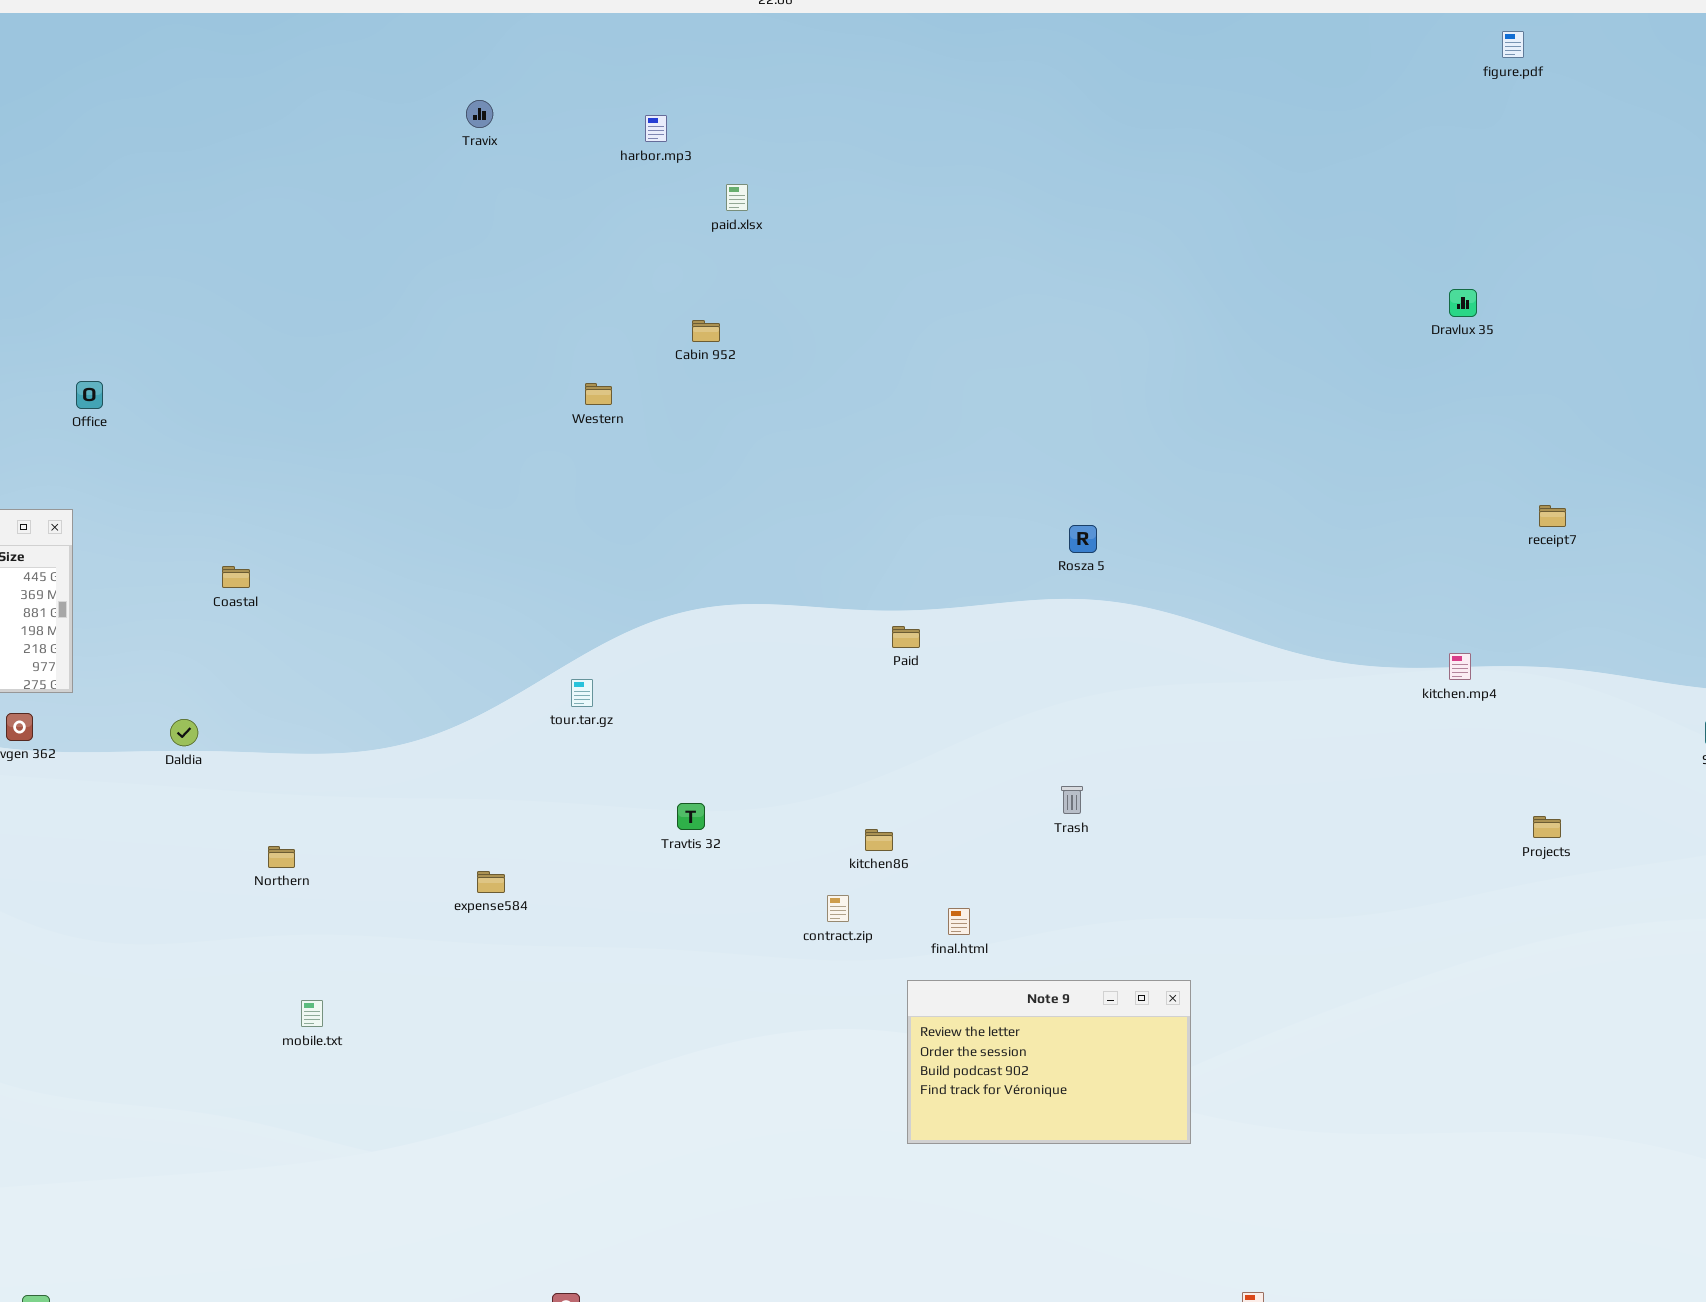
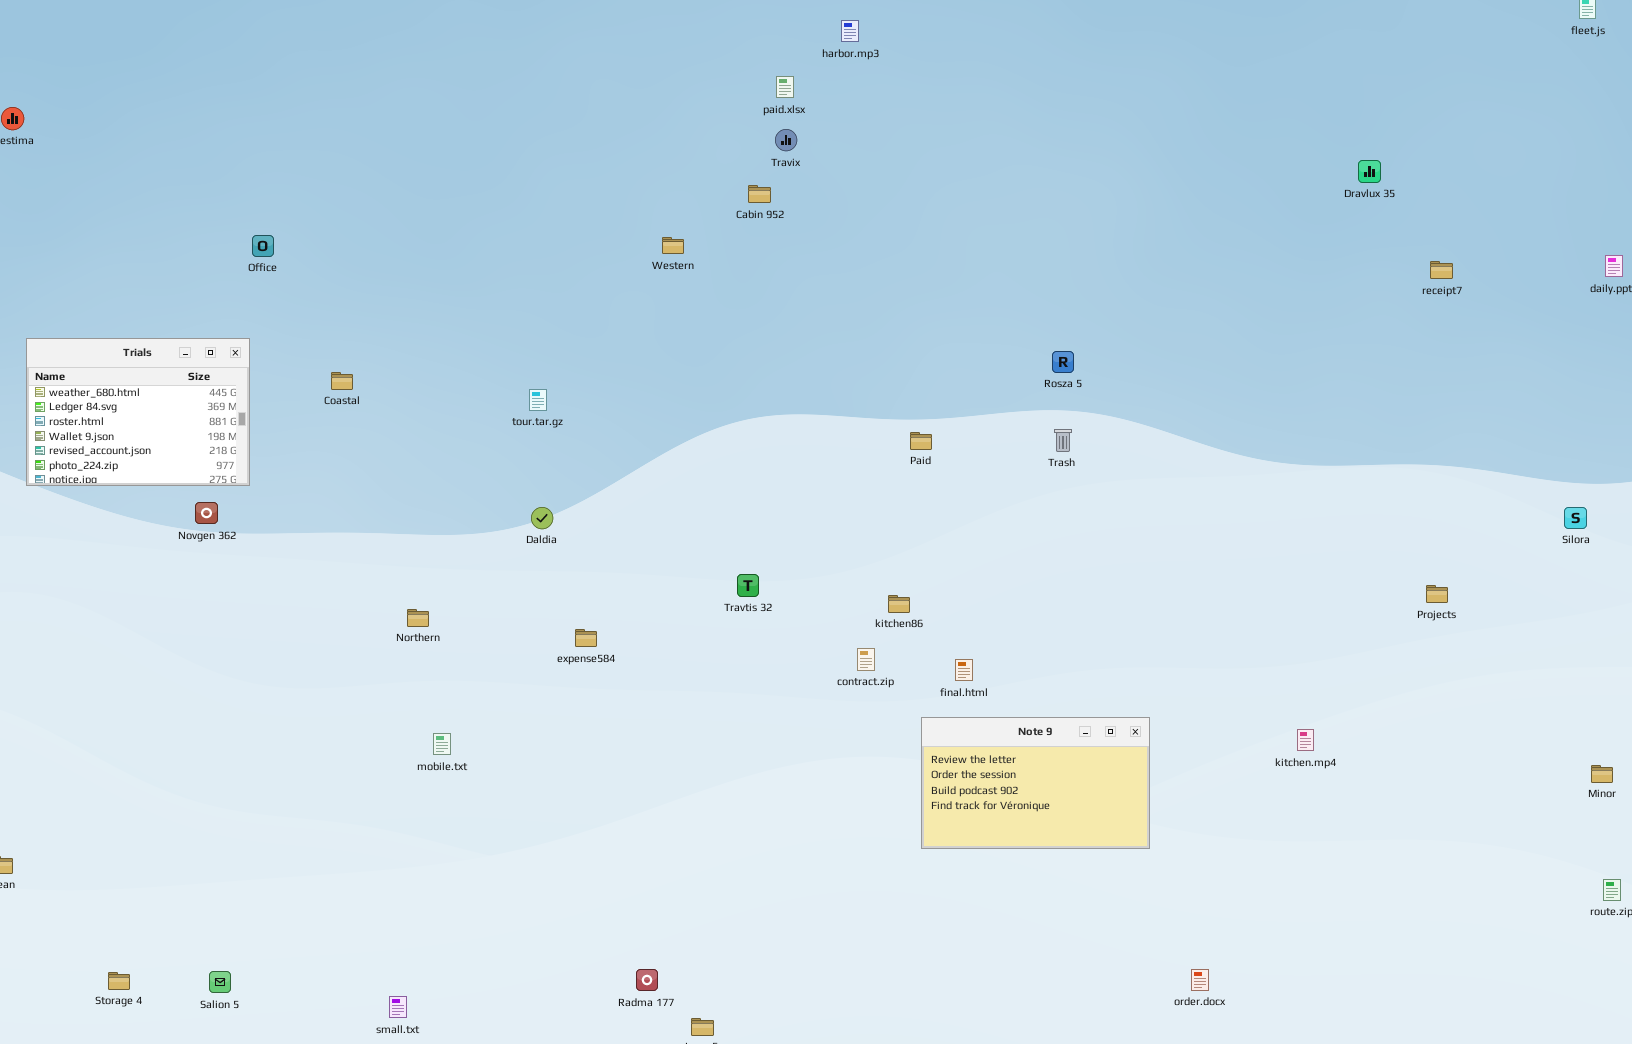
Travix: [466,100,493,128] -> [775,129,797,151], moved
harbor.mp3: [645,115,667,142] -> [841,20,859,42], moved
receipt7: [1539,505,1566,527] -> [1430,261,1453,279], moved
Coastal: [222,566,250,588] -> [331,372,353,390], moved
kitchen.mp4: [1449,653,1471,680] -> [1297,729,1314,751], moved
tour.tar.gz: [571,679,593,707] -> [529,389,547,411], moved
Daldia: [170,719,198,746] -> [531,507,553,529], moved
Trash: [1061,786,1083,814] -> [1054,429,1072,452], moved

